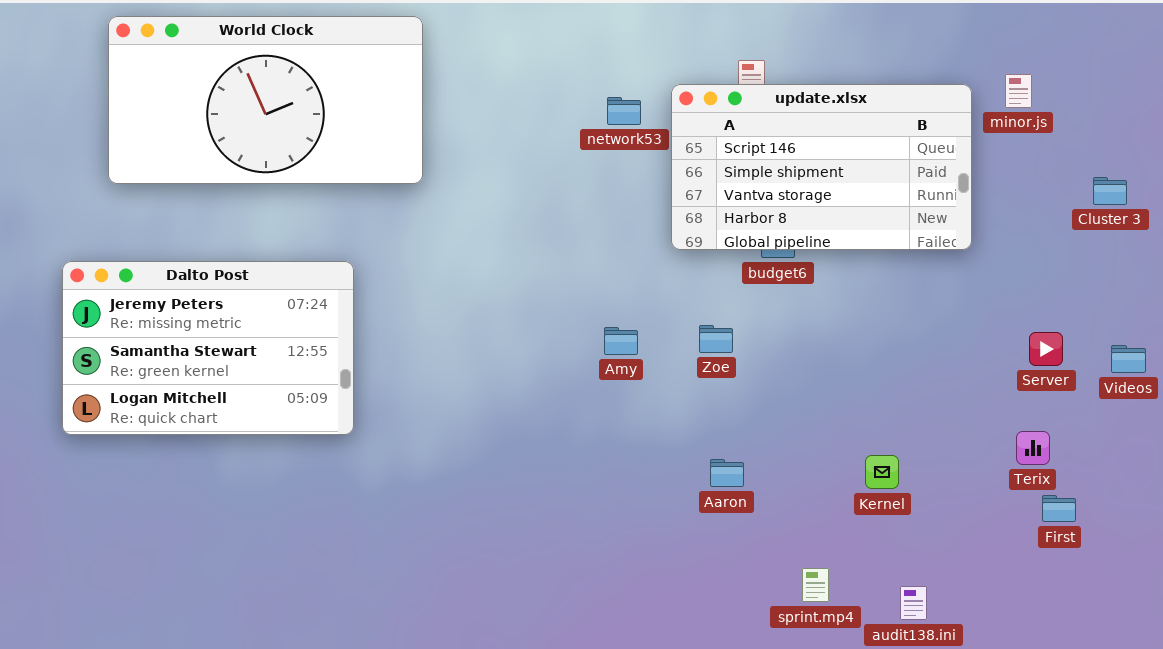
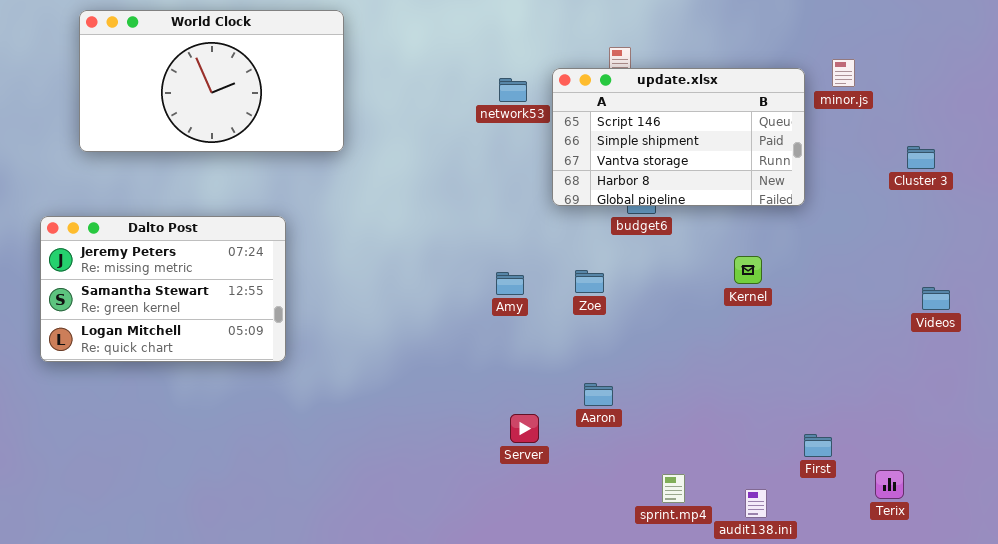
Server: [1029,332,1063,366] -> [510,414,539,443], moved
Terix: [1016,431,1050,465] -> [875,470,904,499], moved
Kernel: [865,455,899,489] -> [734,256,762,284], moved
First: [1042,495,1076,522] -> [804,434,832,457], moved

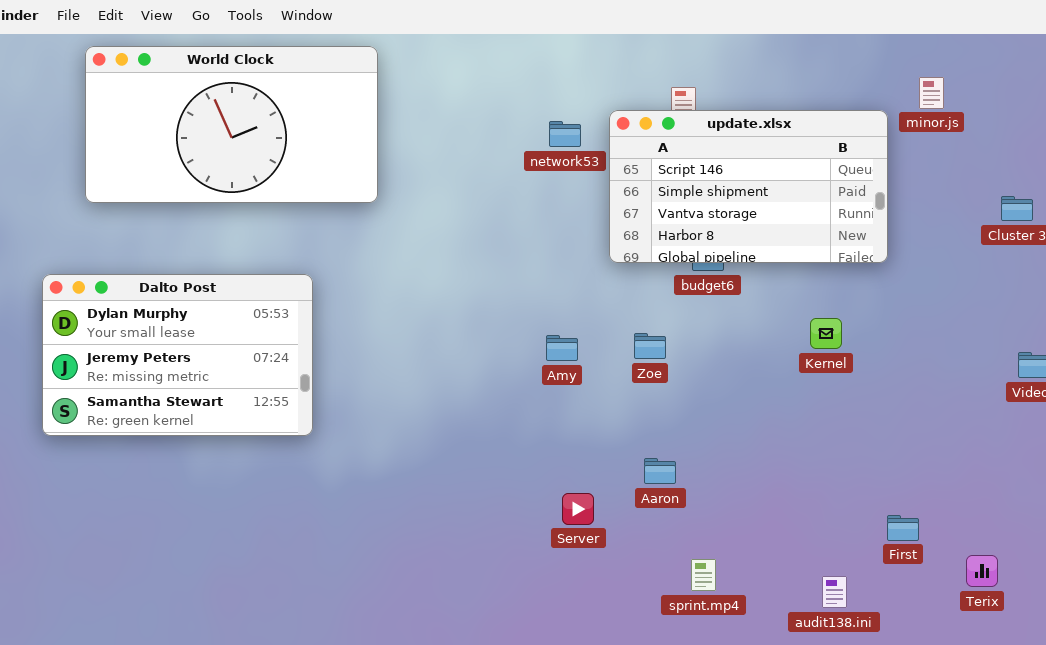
minor.js: [832,59,855,87] -> [919,77,944,109], moved
Dalto Post: [40,216,286,362] -> [42,274,313,436], scrolled up 1 row
sprint.mp4: [662,474,685,503] -> [691,559,716,591], moved

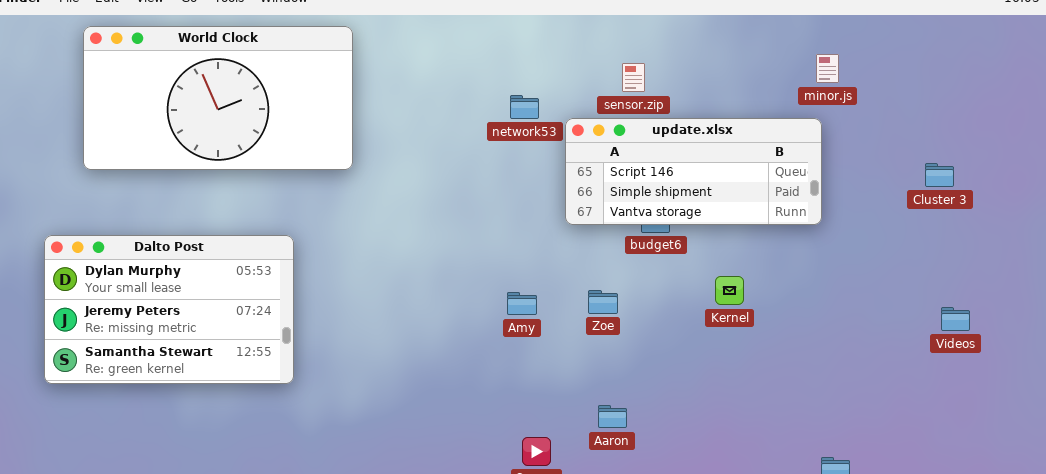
minor.js: [919,77,944,109] -> [816,54,839,83], moved
update.xlsx: [609,110,888,263] -> [565,118,822,225], resized
Kernel: [810,318,842,349] -> [715,276,744,305], moved

